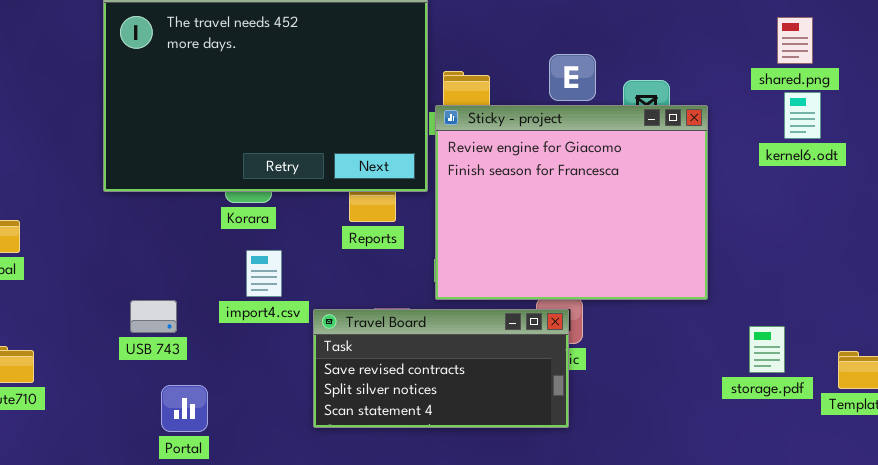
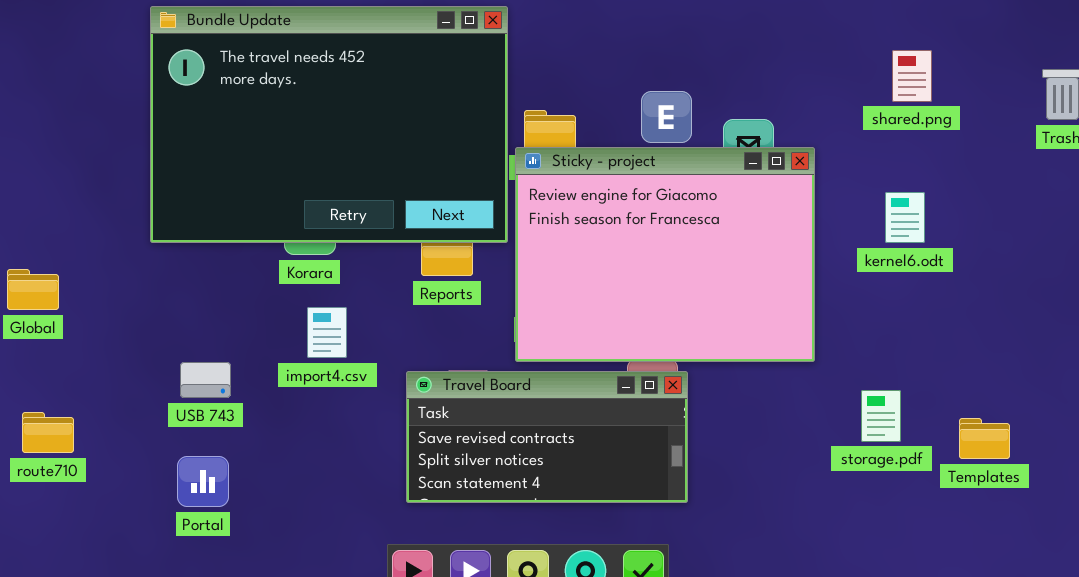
kernel6.odt: [784,92,821,139] -> [885,192,925,243], moved
Travel Board: [313,309,569,428] -> [406,371,688,503], moved
Portal: [161,385,208,432] -> [177,456,229,507], moved

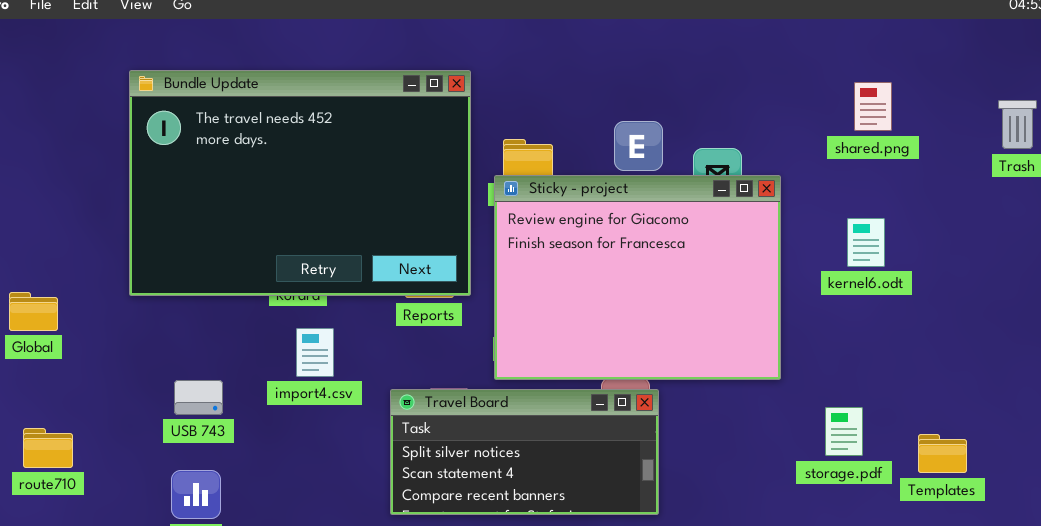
Bundle Update: [150,6,508,243] -> [129,70,471,296], moved
Travel Board: [406,371,688,503] -> [390,389,659,515], scrolled down 1 row

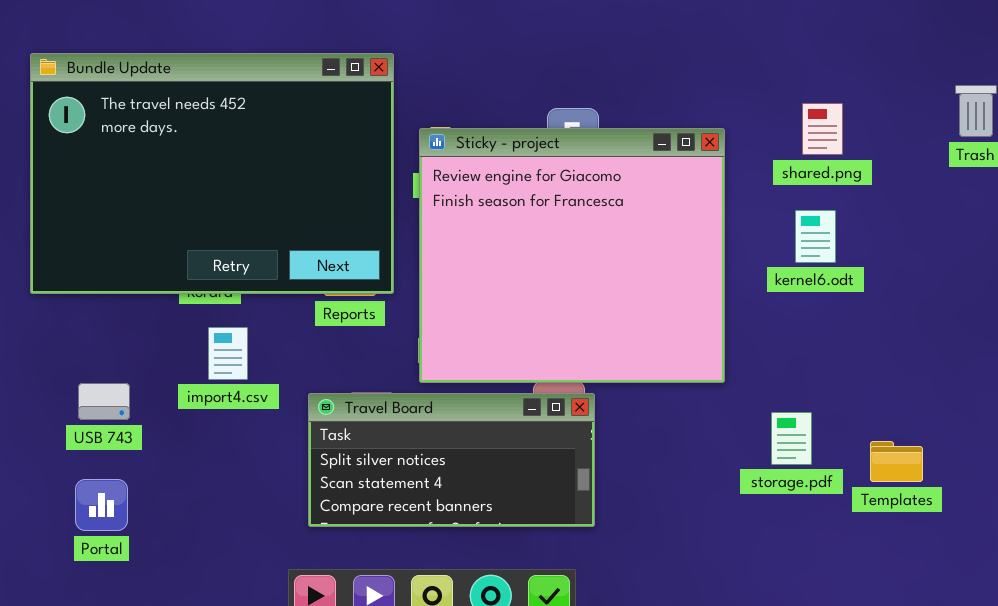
shared.png: [854,82,892,131] -> [802,103,843,155], moved
Sticky - project: [494,175,781,380] -> [419,128,725,383], resized

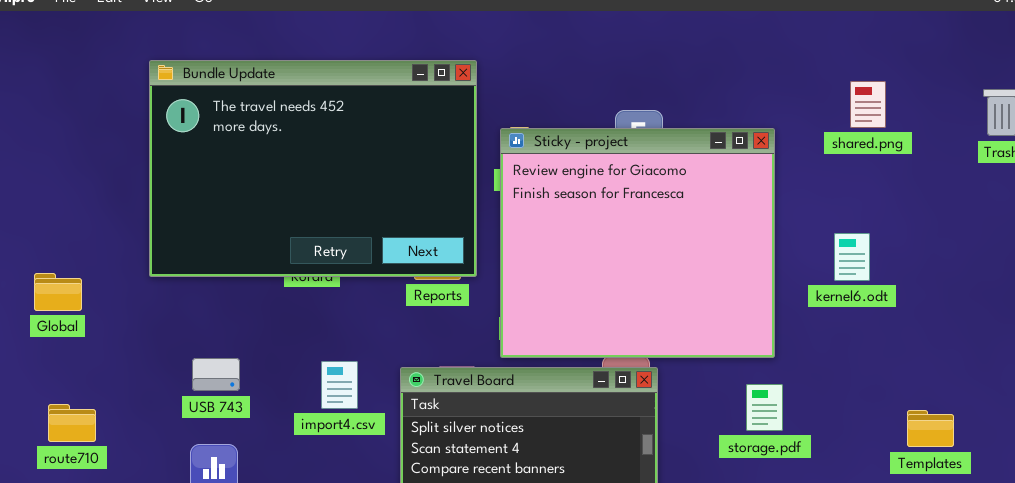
shared.png: [802,103,843,155] -> [850,81,886,128], moved
kernel6.odt: [795,210,836,263] -> [834,233,870,281], moved
import4.csv: [208,327,248,380] -> [321,361,358,409], moved
storage.pdf: [771,412,812,465] -> [746,384,783,431], moved

